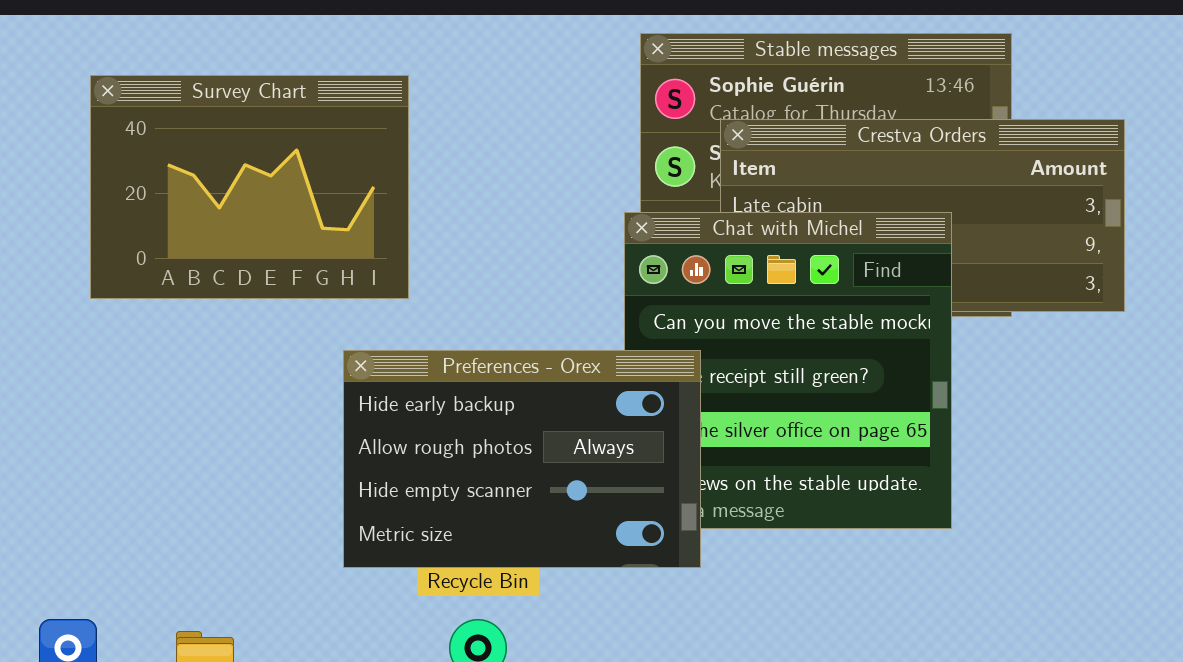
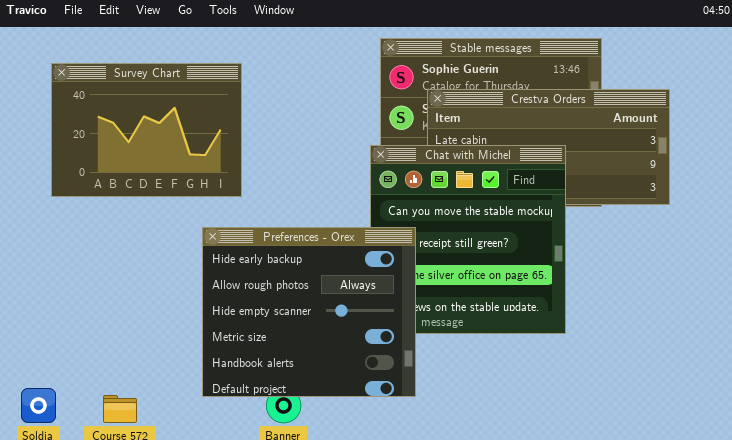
Preferences - Orex: [343,350,701,568] -> [202,227,416,397], resized

